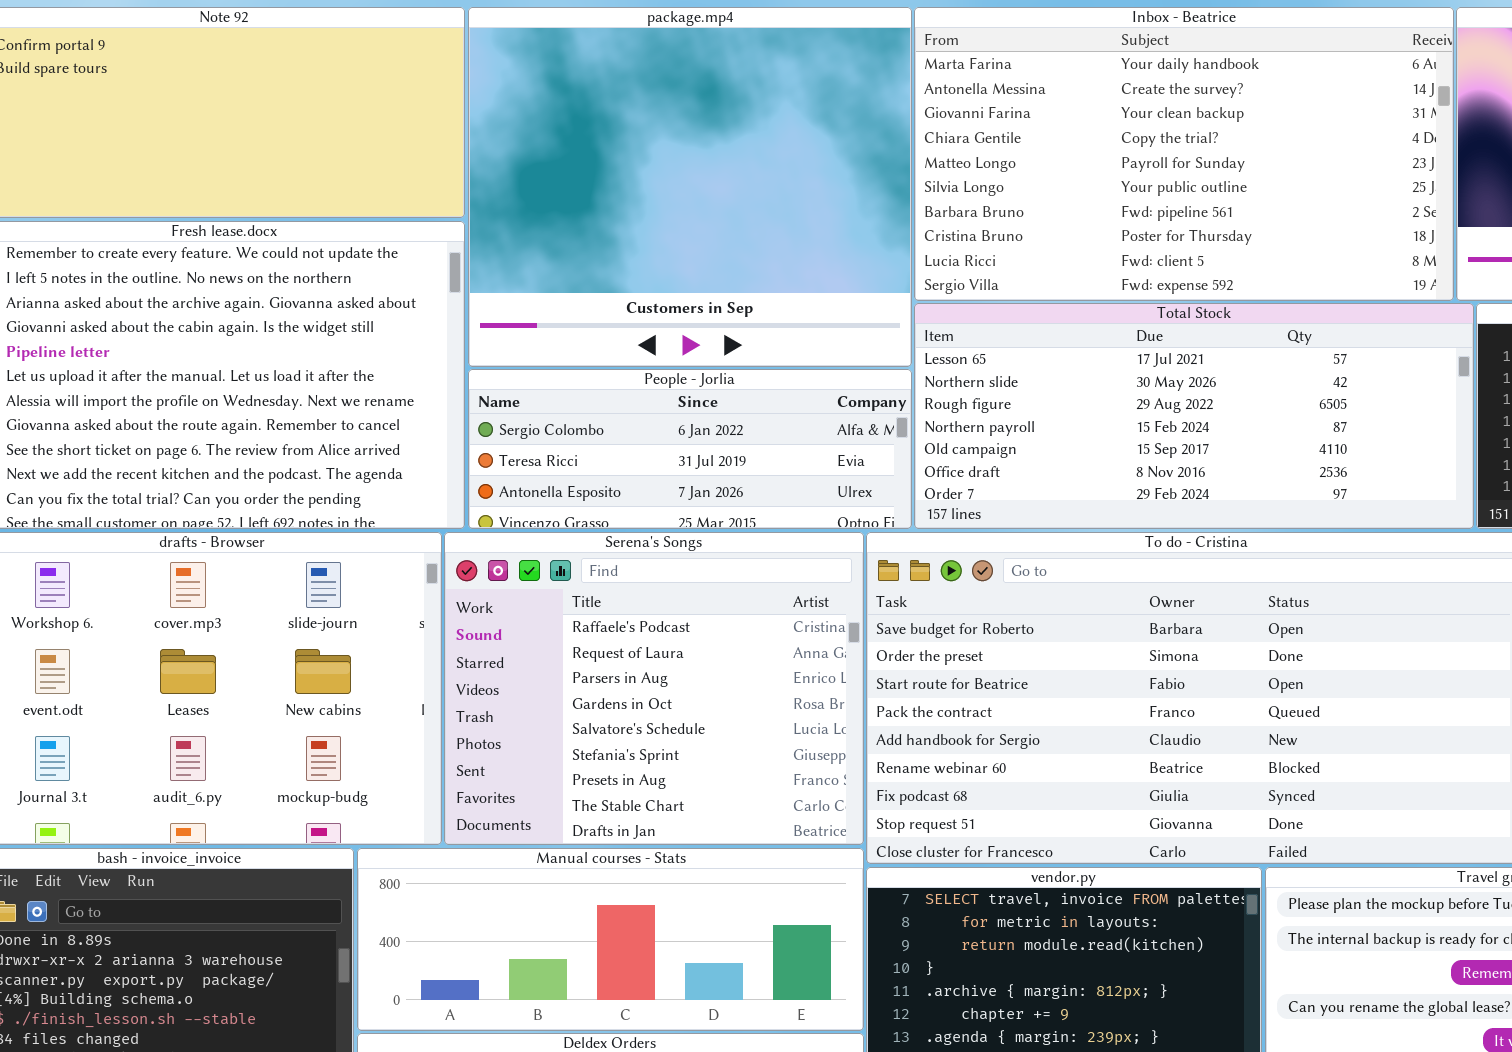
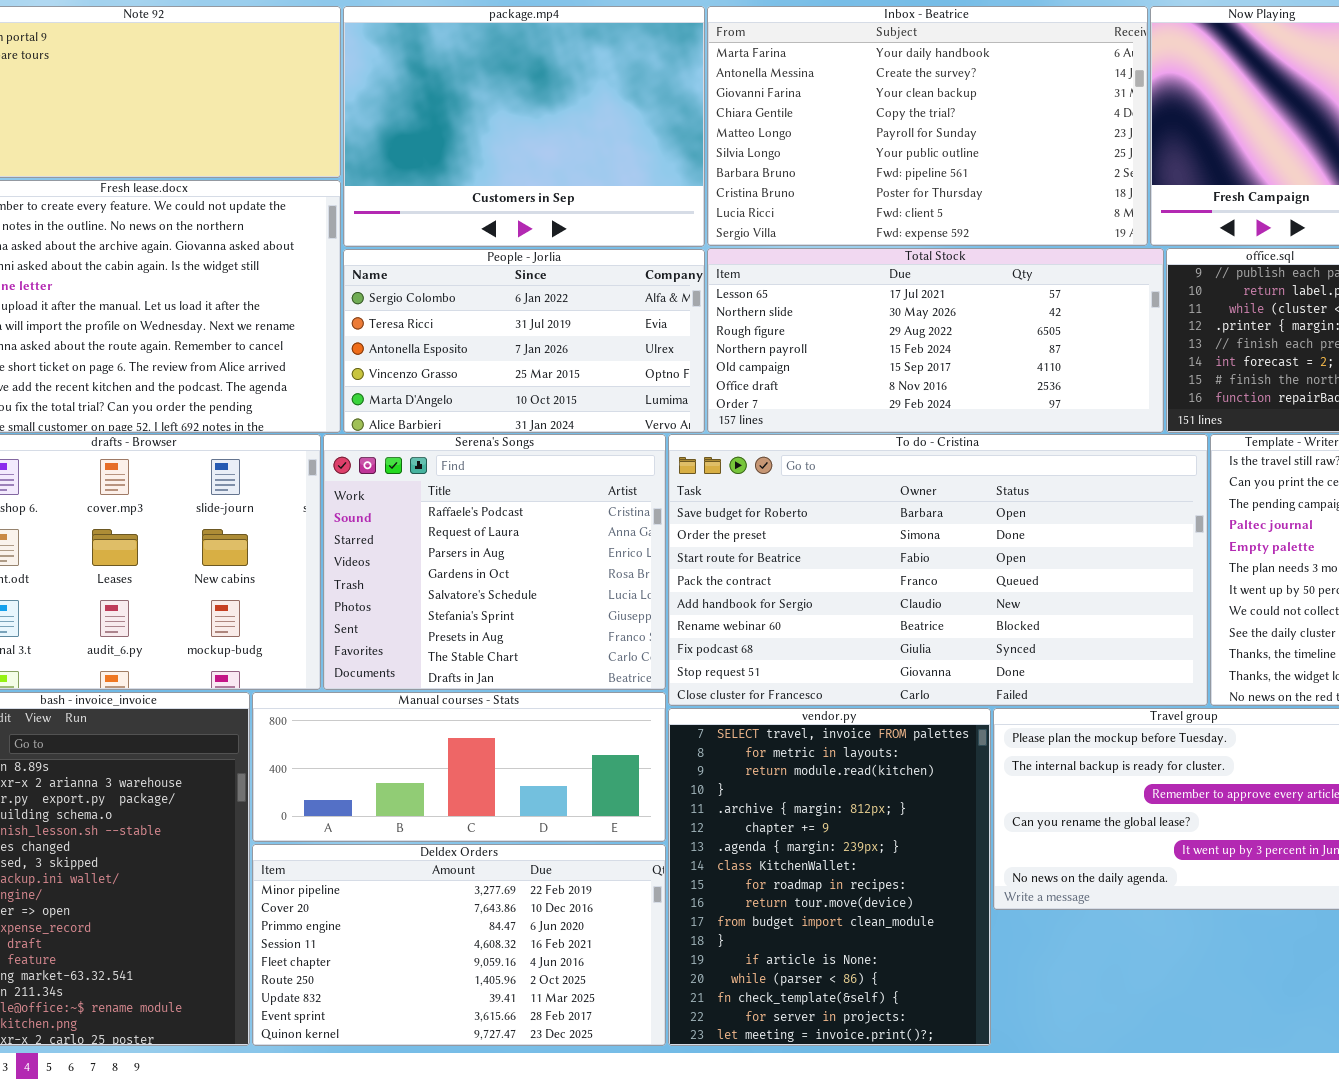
package.mp4: [468,7,912,367] -> [343,6,705,247], resized
People - Jorlia: [468,369,912,529] -> [343,249,705,433], resized

